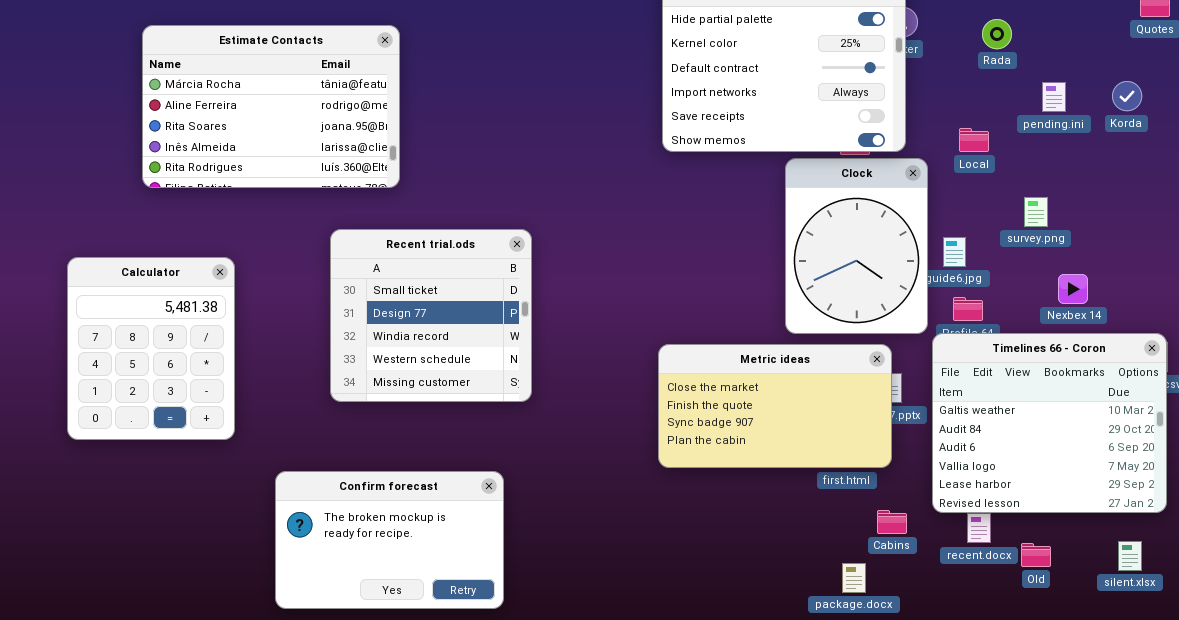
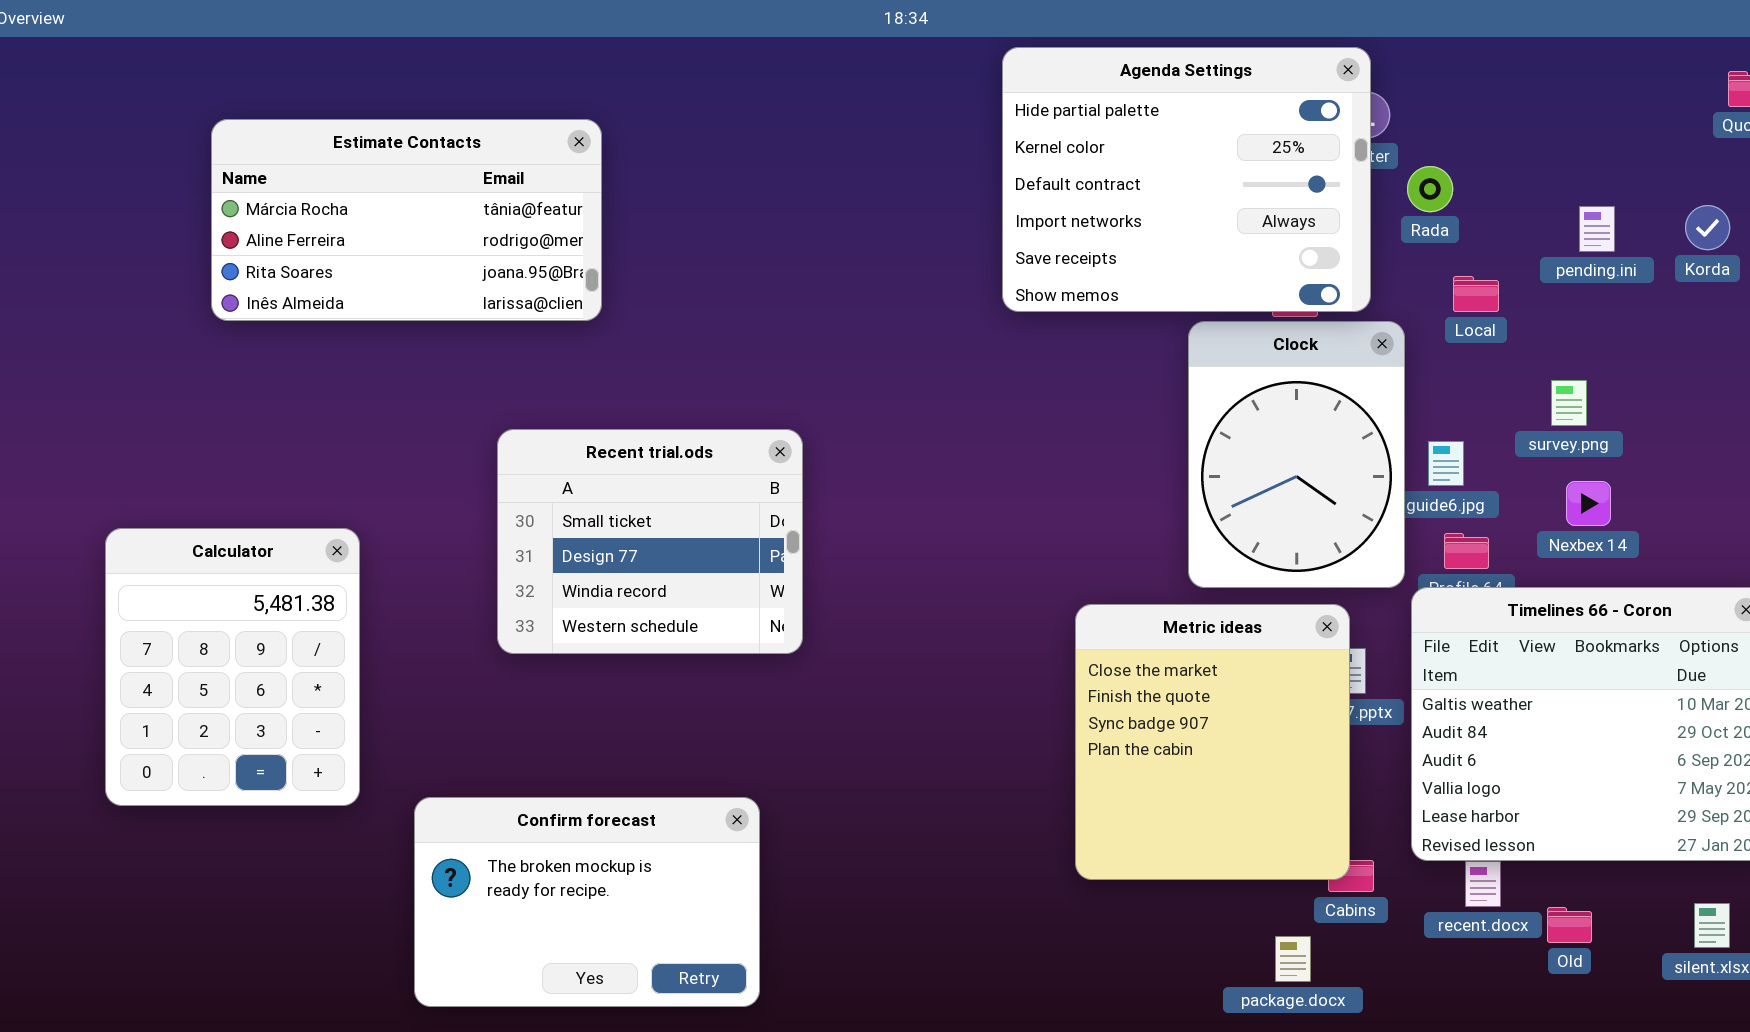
Rada: [982,19,1012,49] -> [1407,166,1453,212], moved
Estimate Contacts: [142,25,400,188] -> [211,119,602,321], resized
Recent trial.ods: [330,229,532,402] -> [497,429,803,654], resized
Calculator: [67,257,235,440] -> [105,528,360,806], moved
Nexbex 14: [1058,274,1088,304] -> [1566,481,1611,526], moved
Metric ideas: [658,344,892,468] -> [1075,604,1350,880], resized

